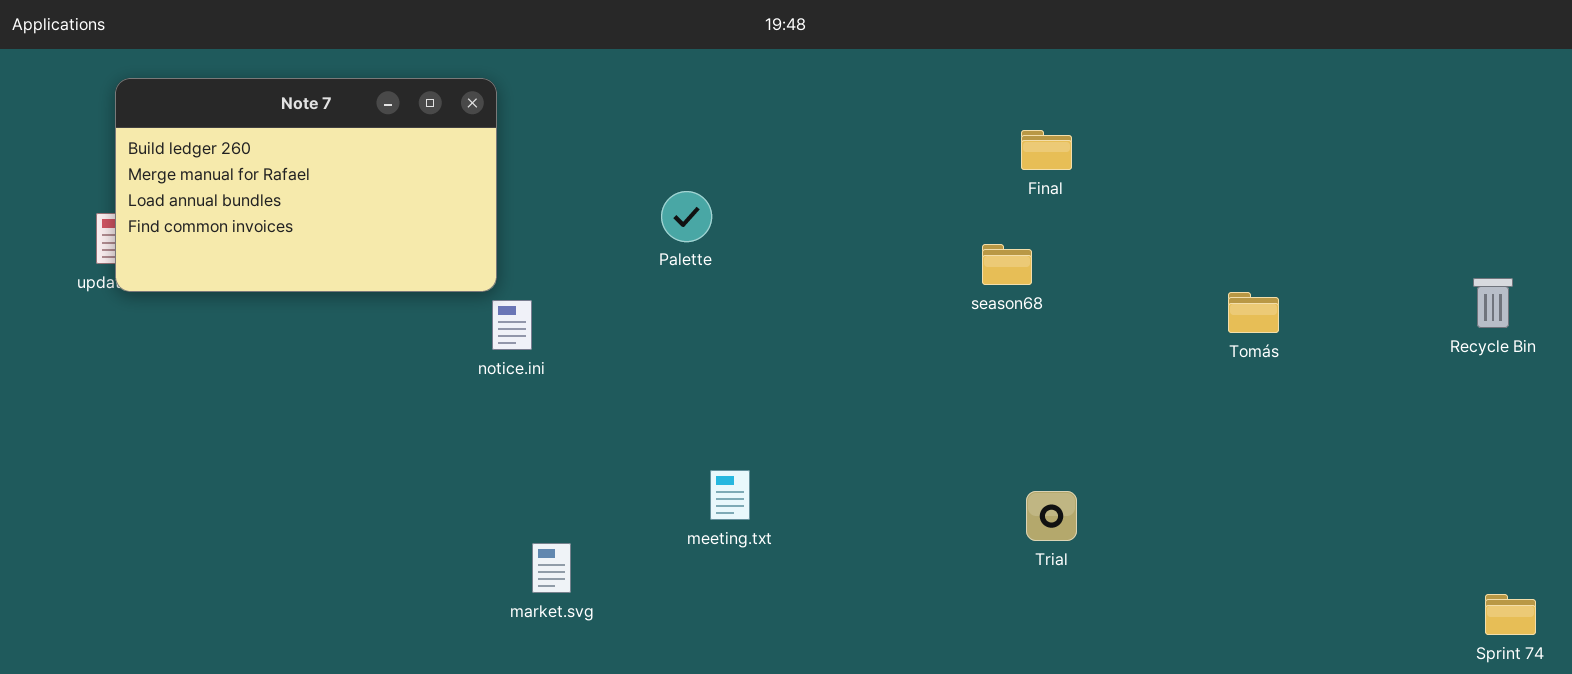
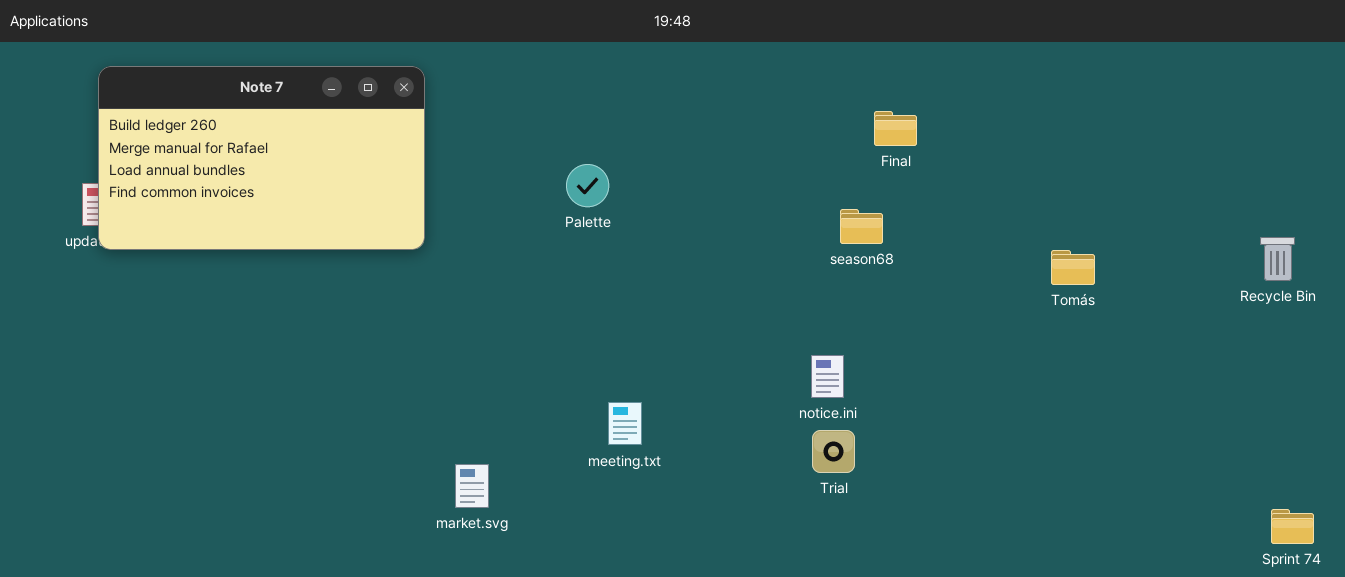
notice.ini: [492,300,532,350] -> [811,355,844,398], moved
Trial: [1026,491,1077,541] -> [812,430,855,473], moved

